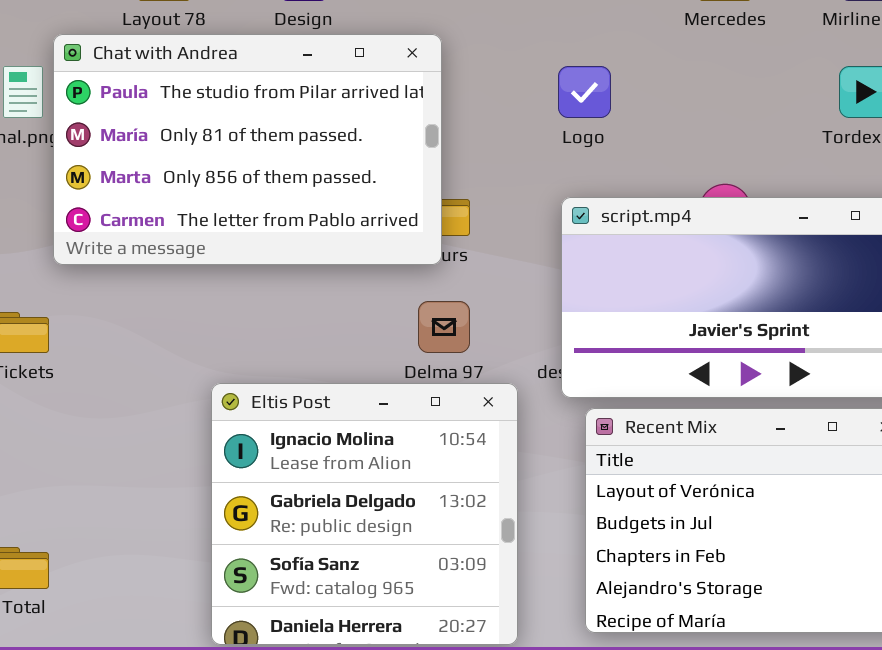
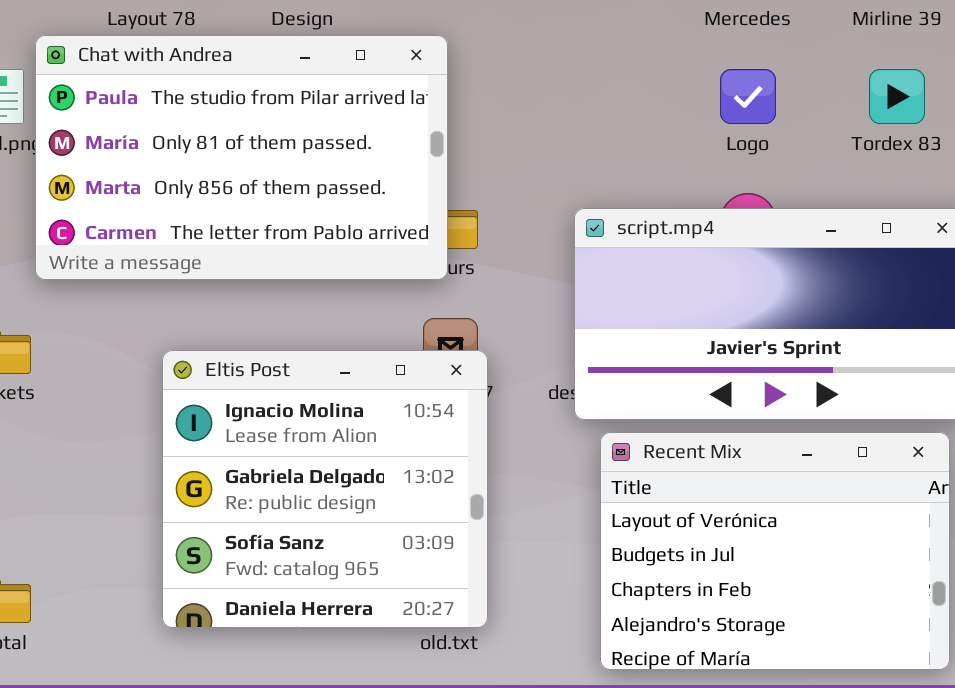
Logo: [558,66,611,118] -> [720,69,776,124], moved
Eltis Post: [211,383,518,645] -> [162,350,488,628], moved

